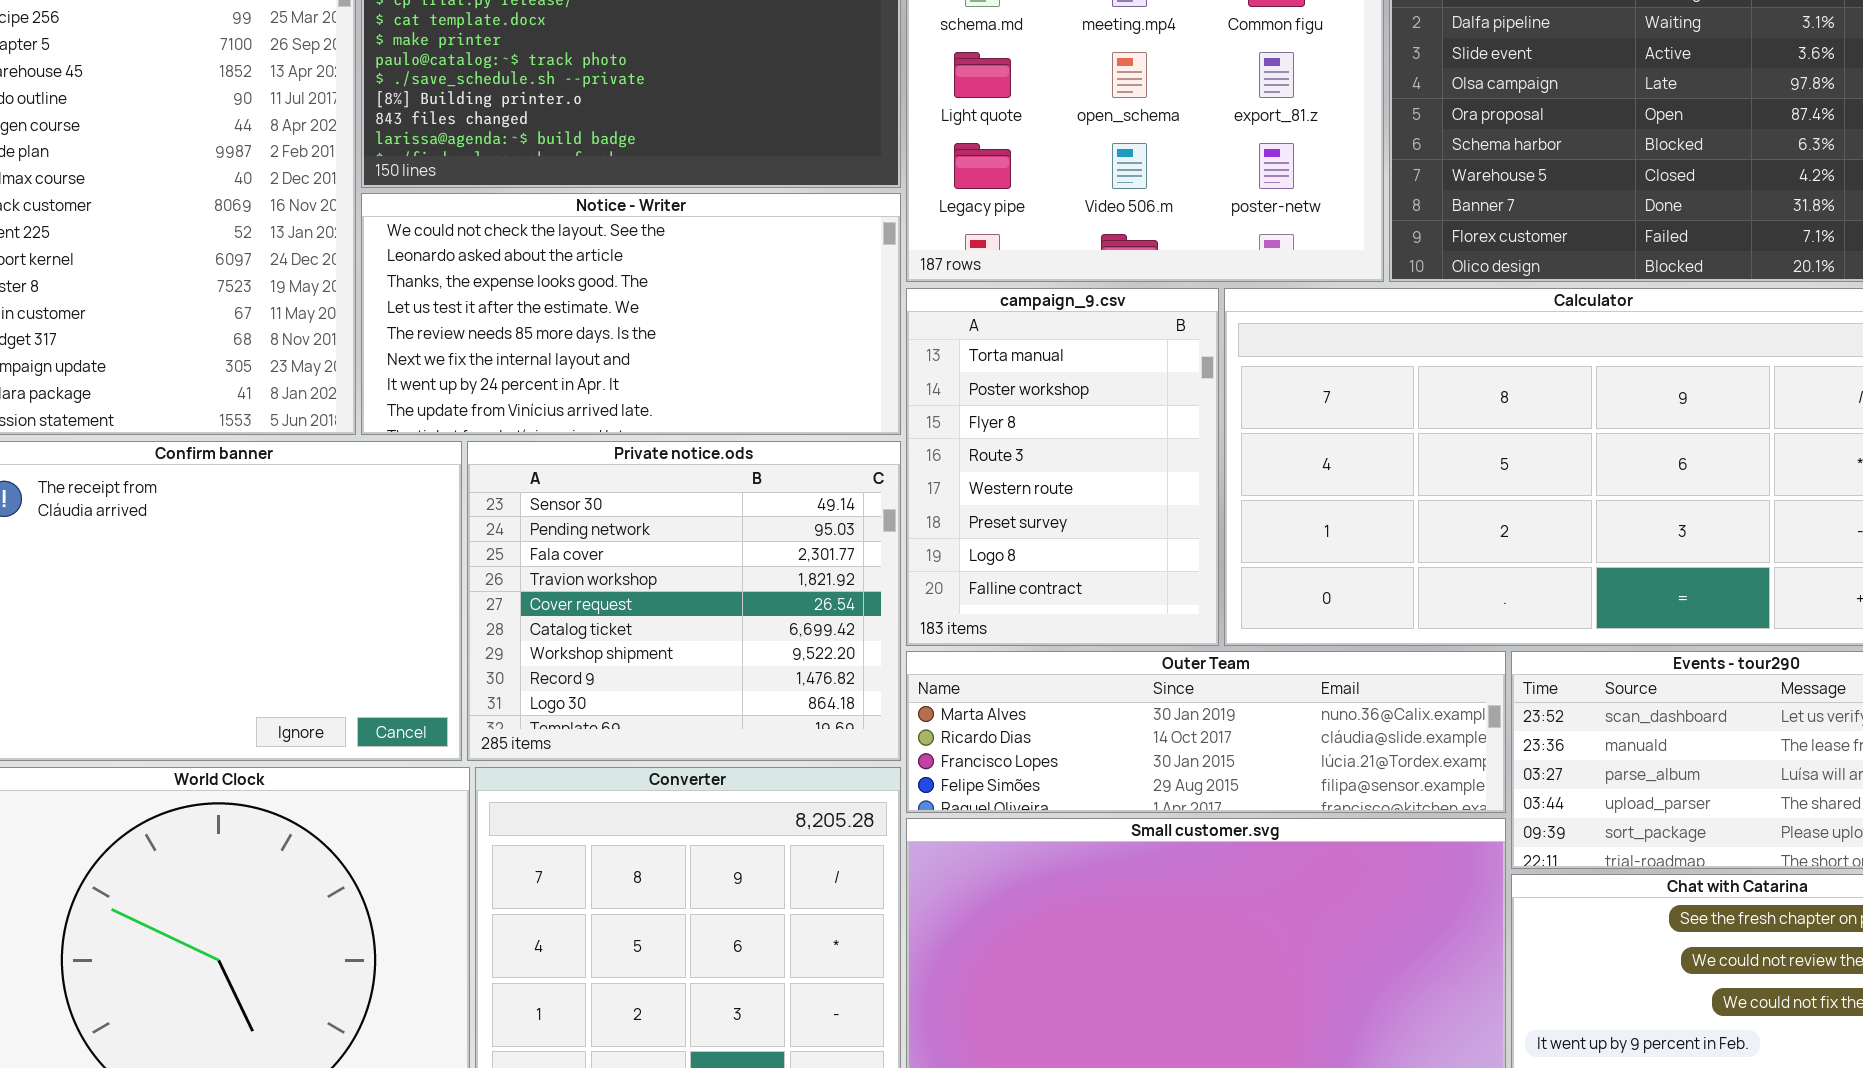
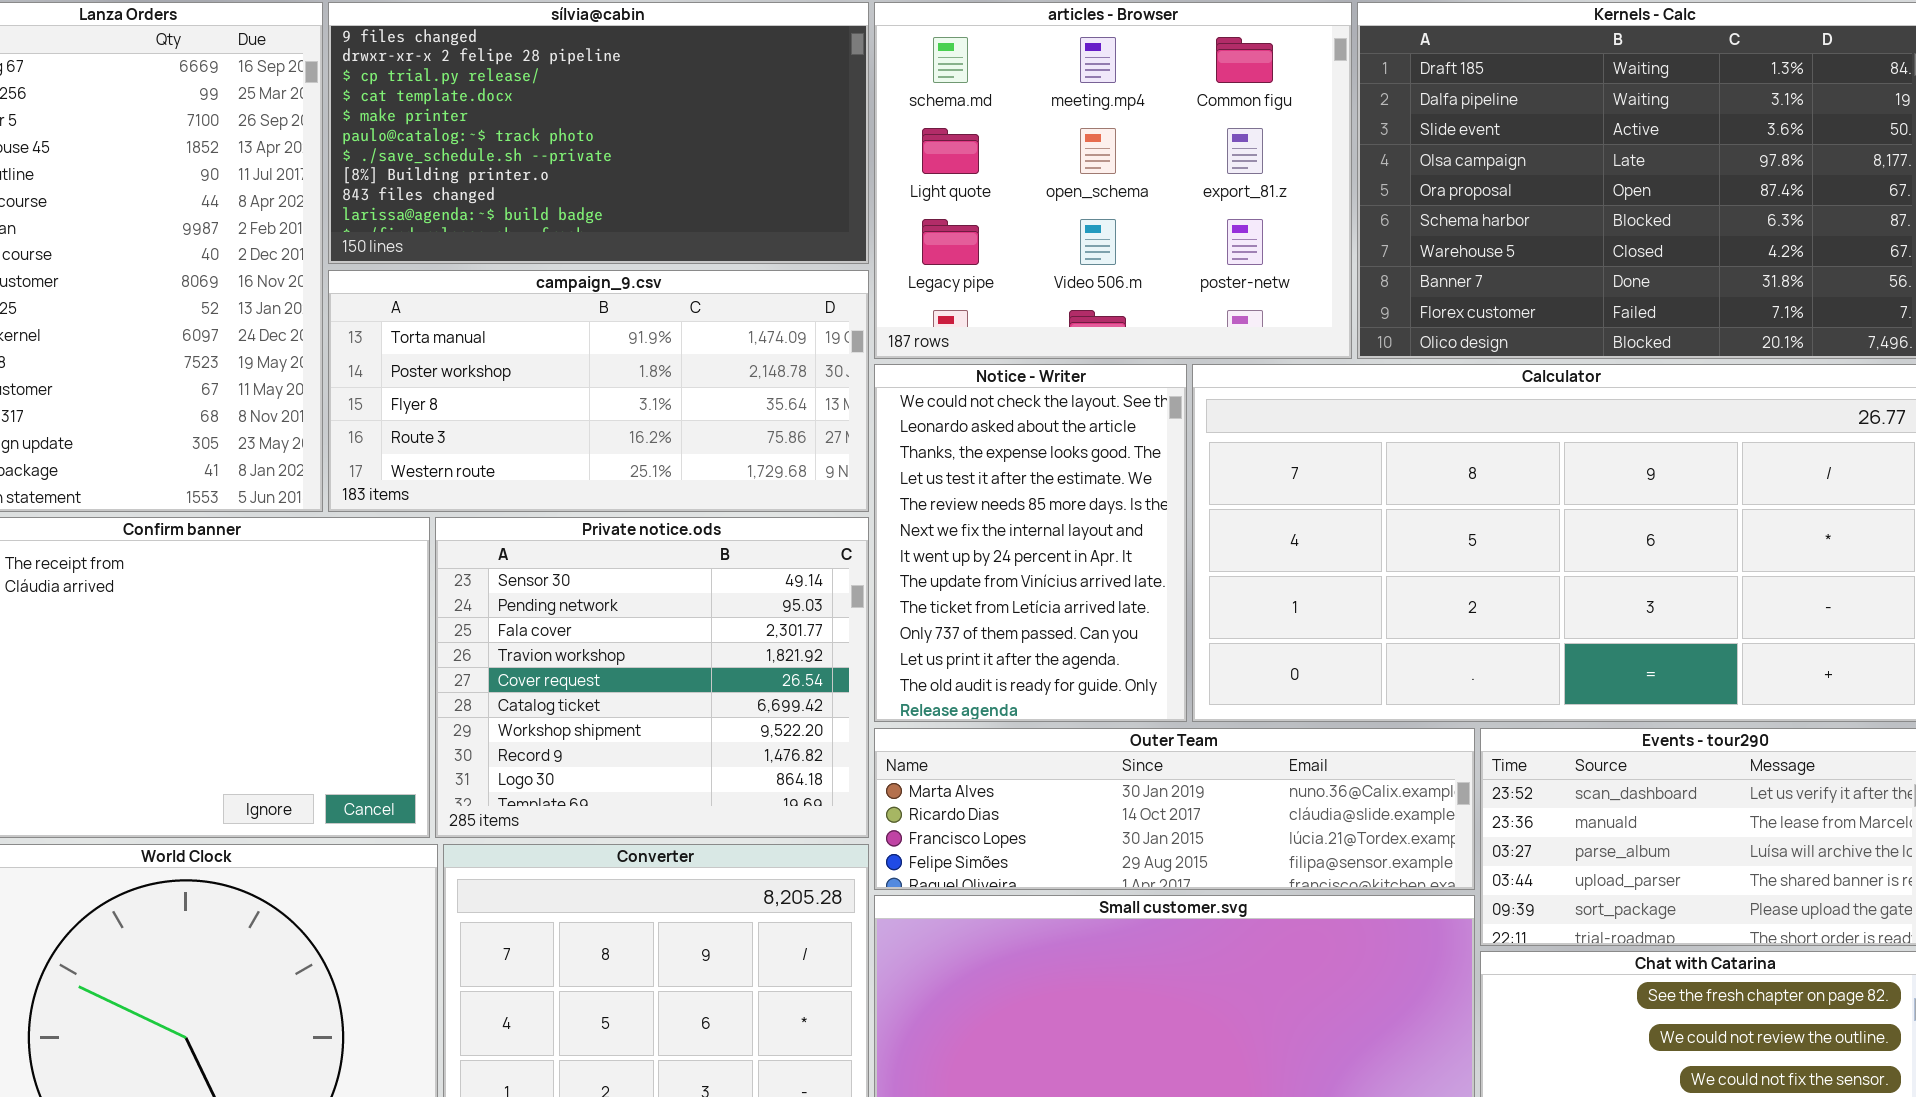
Notice - Writer: [361,193,901,435] -> [874,364,1187,722], moved, resized
campaign_9.csv: [906,288,1219,646] -> [328,270,869,512], moved, resized

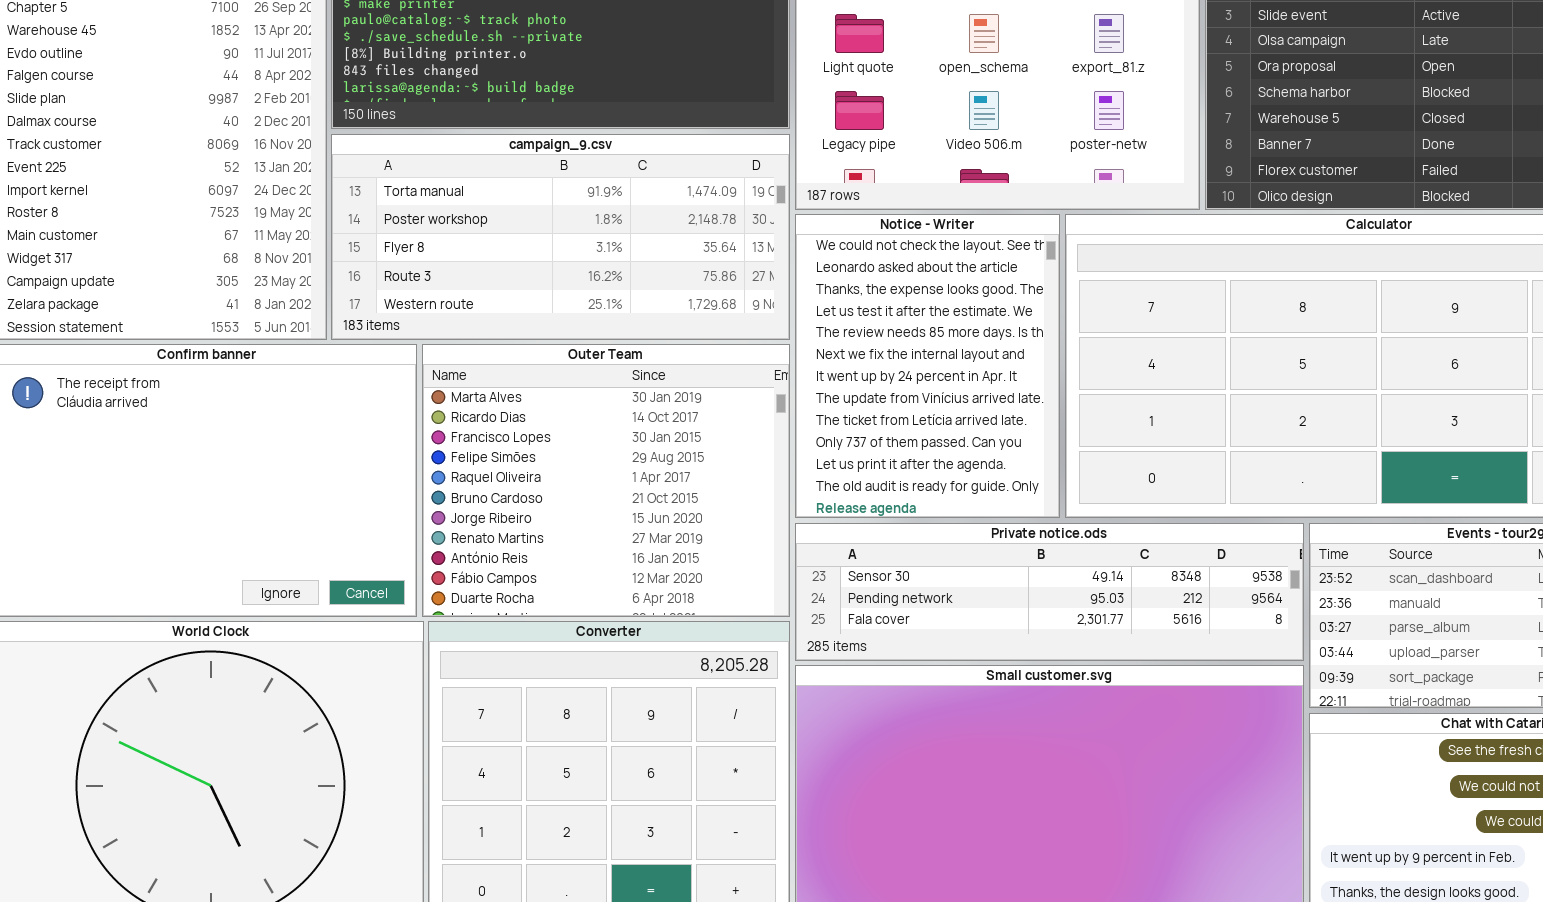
Private notice.ods: [435,517,869,838] -> [795,523,1304,661], moved, resized
Outer Team: [874,728,1475,890] -> [422,344,790,617], moved, resized

